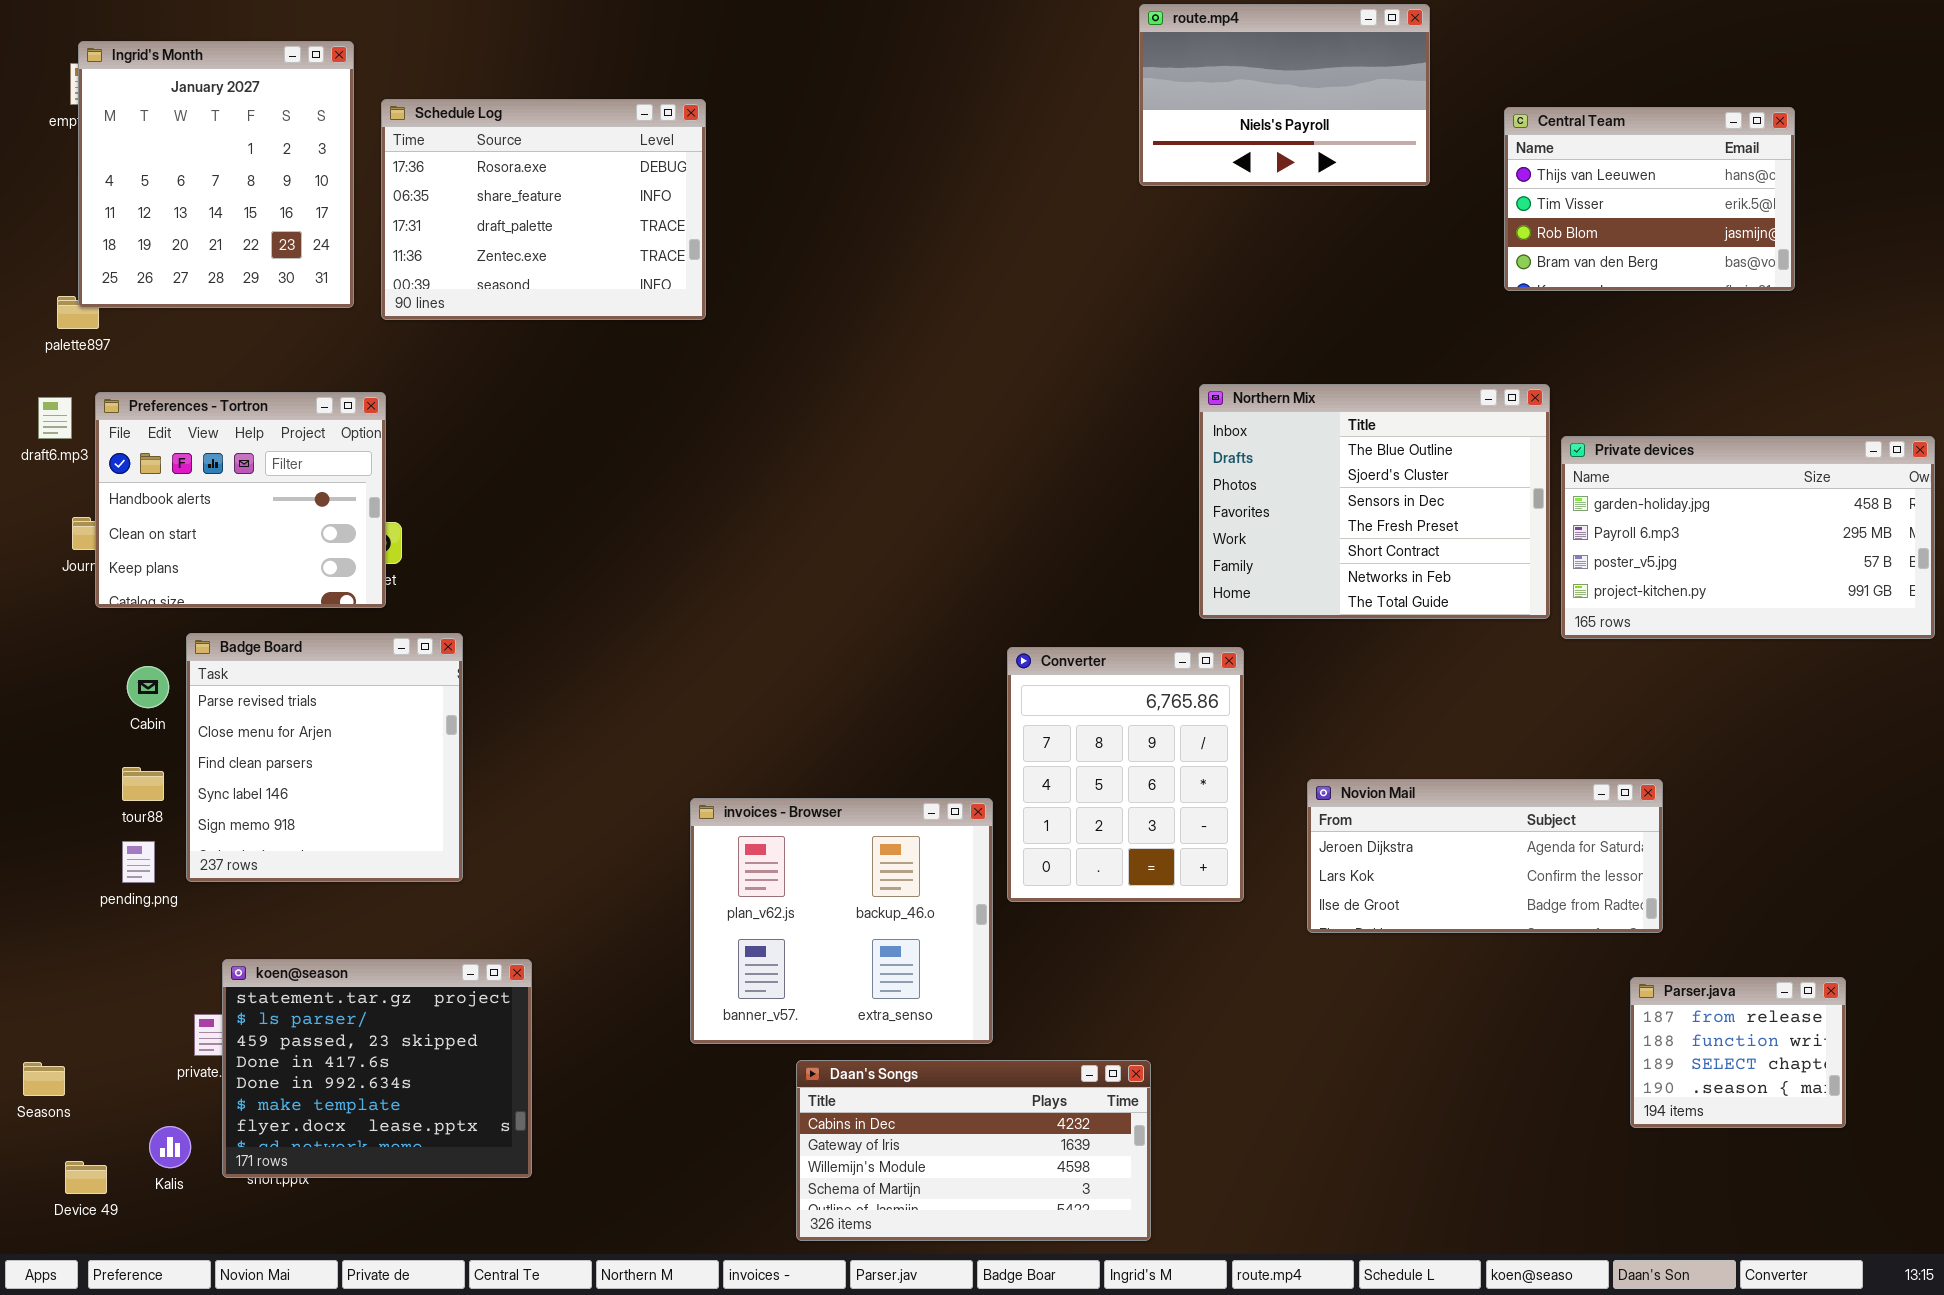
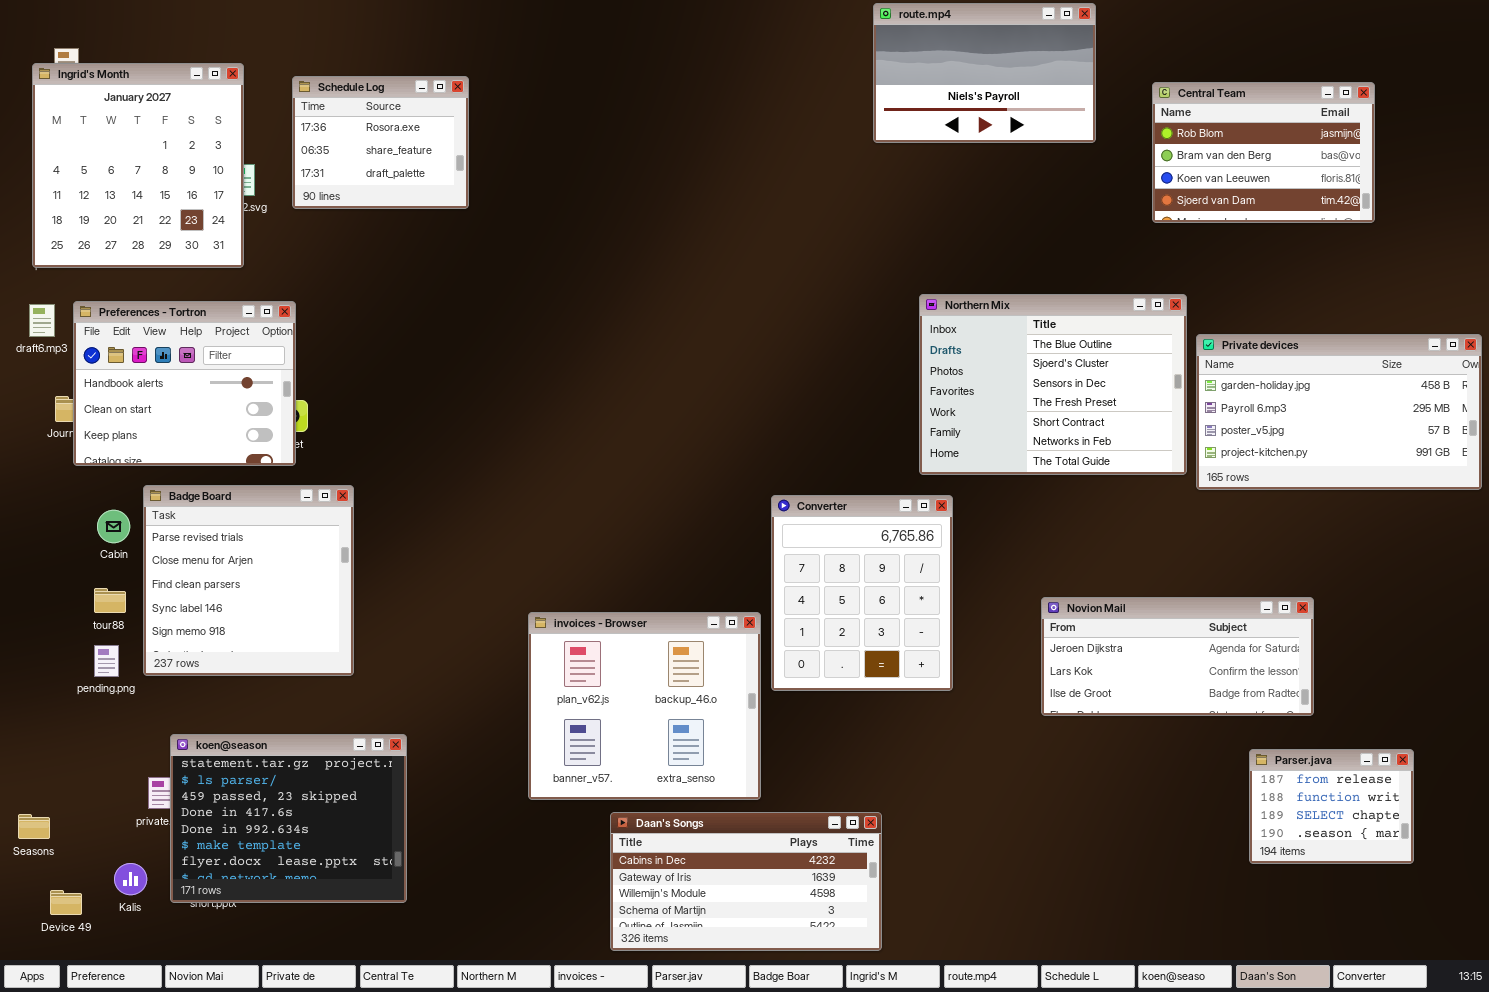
Ingrid's Month: [78,41,354,308] -> [32,63,244,268], moved
Schedule Log: [381,99,706,320] -> [292,76,469,209], resized
Central Team: [1504,107,1795,291] -> [1152,82,1375,223], scrolled down 2 rows
Novion Mail: [1307,779,1663,933] -> [1041,597,1314,716], moved

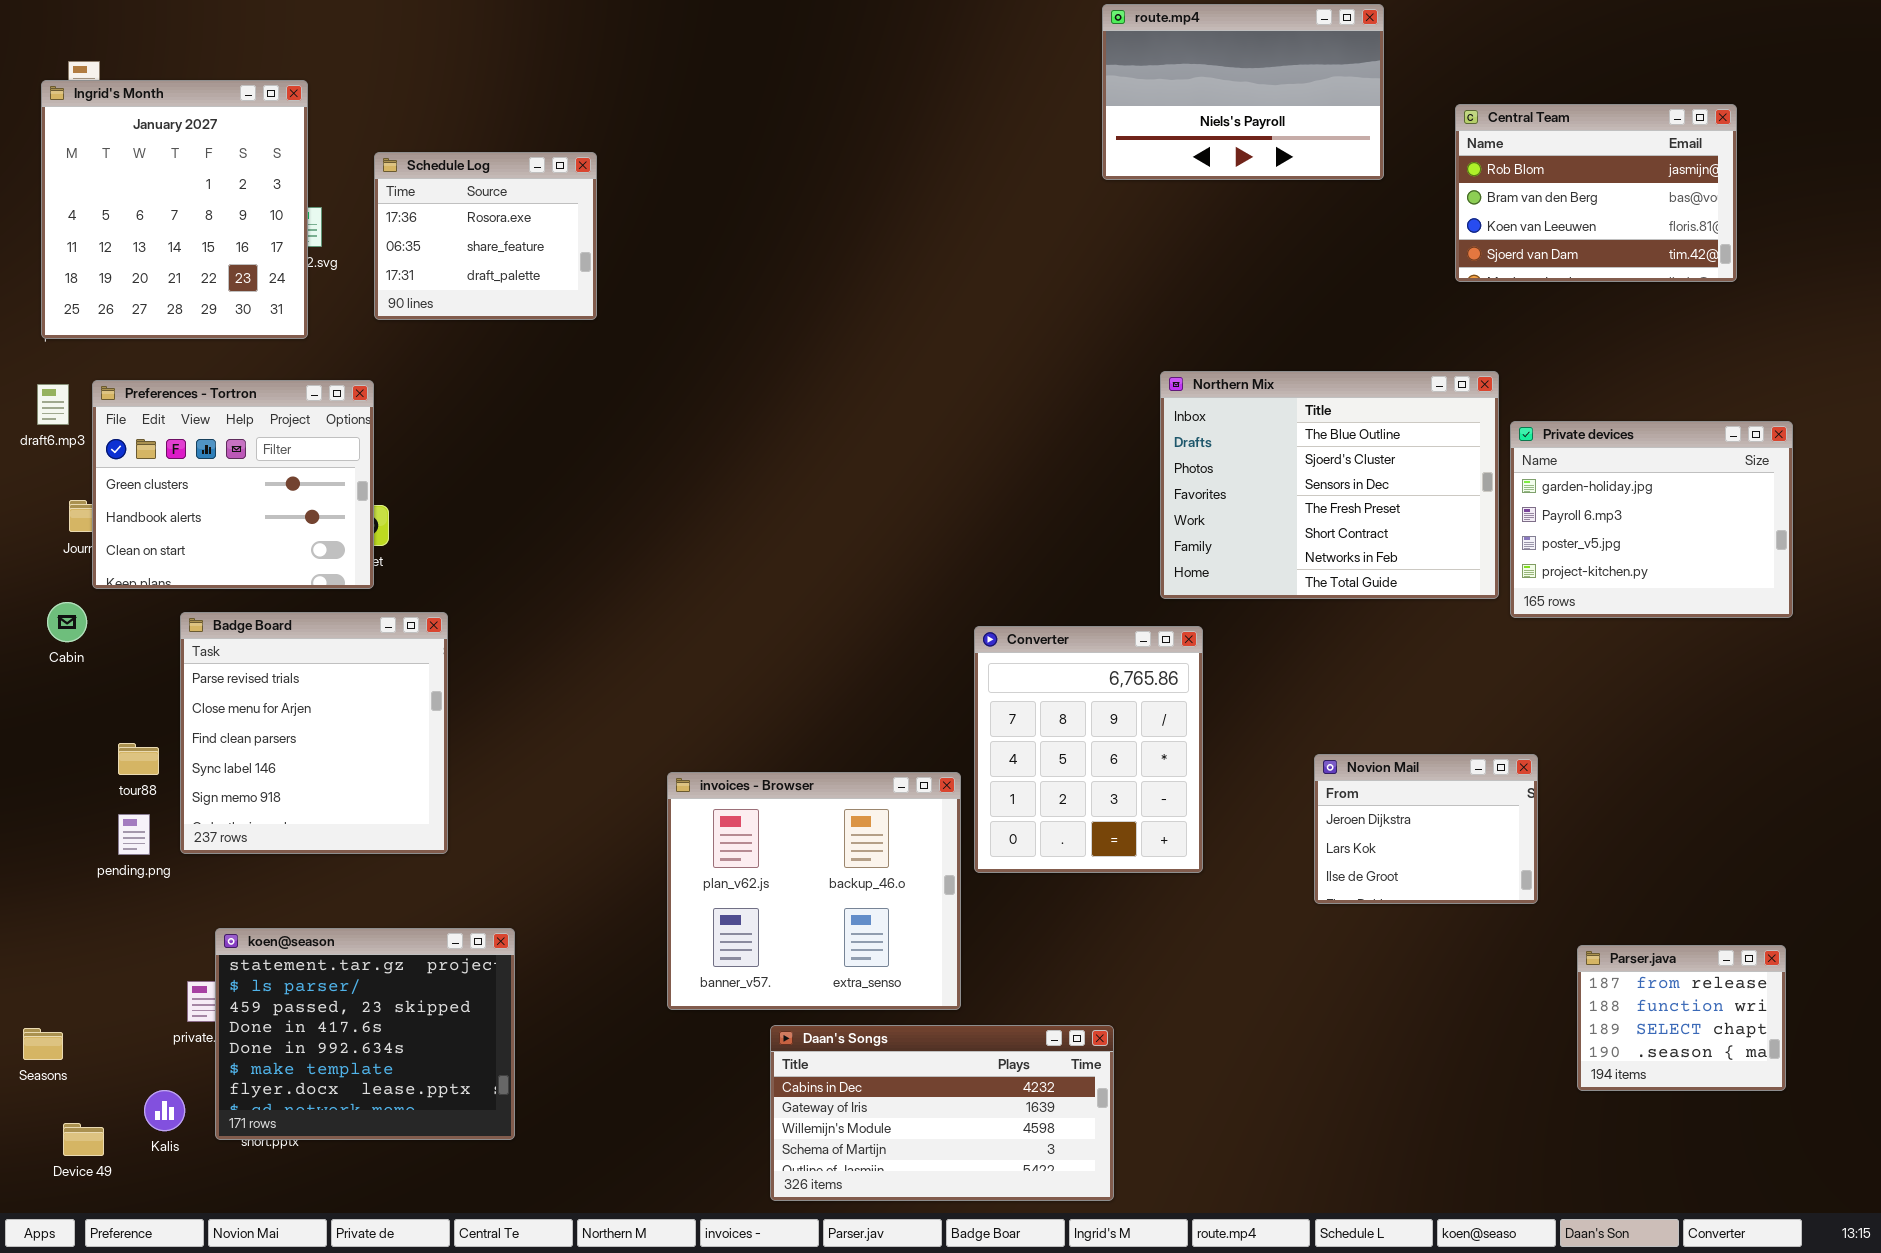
Schedule Log: [292,76,469,209] -> [374,152,597,320], moved
Preferences - Tortron: [73,301,296,466] -> [92,380,374,589], scrolled up 1 row
Private devices: [1196,334,1482,490] -> [1510,421,1793,618], resized
Cabin: [97,510,130,543] -> [47,602,87,642], moved
Novion Mail: [1041,597,1314,716] -> [1314,754,1538,904], resized

